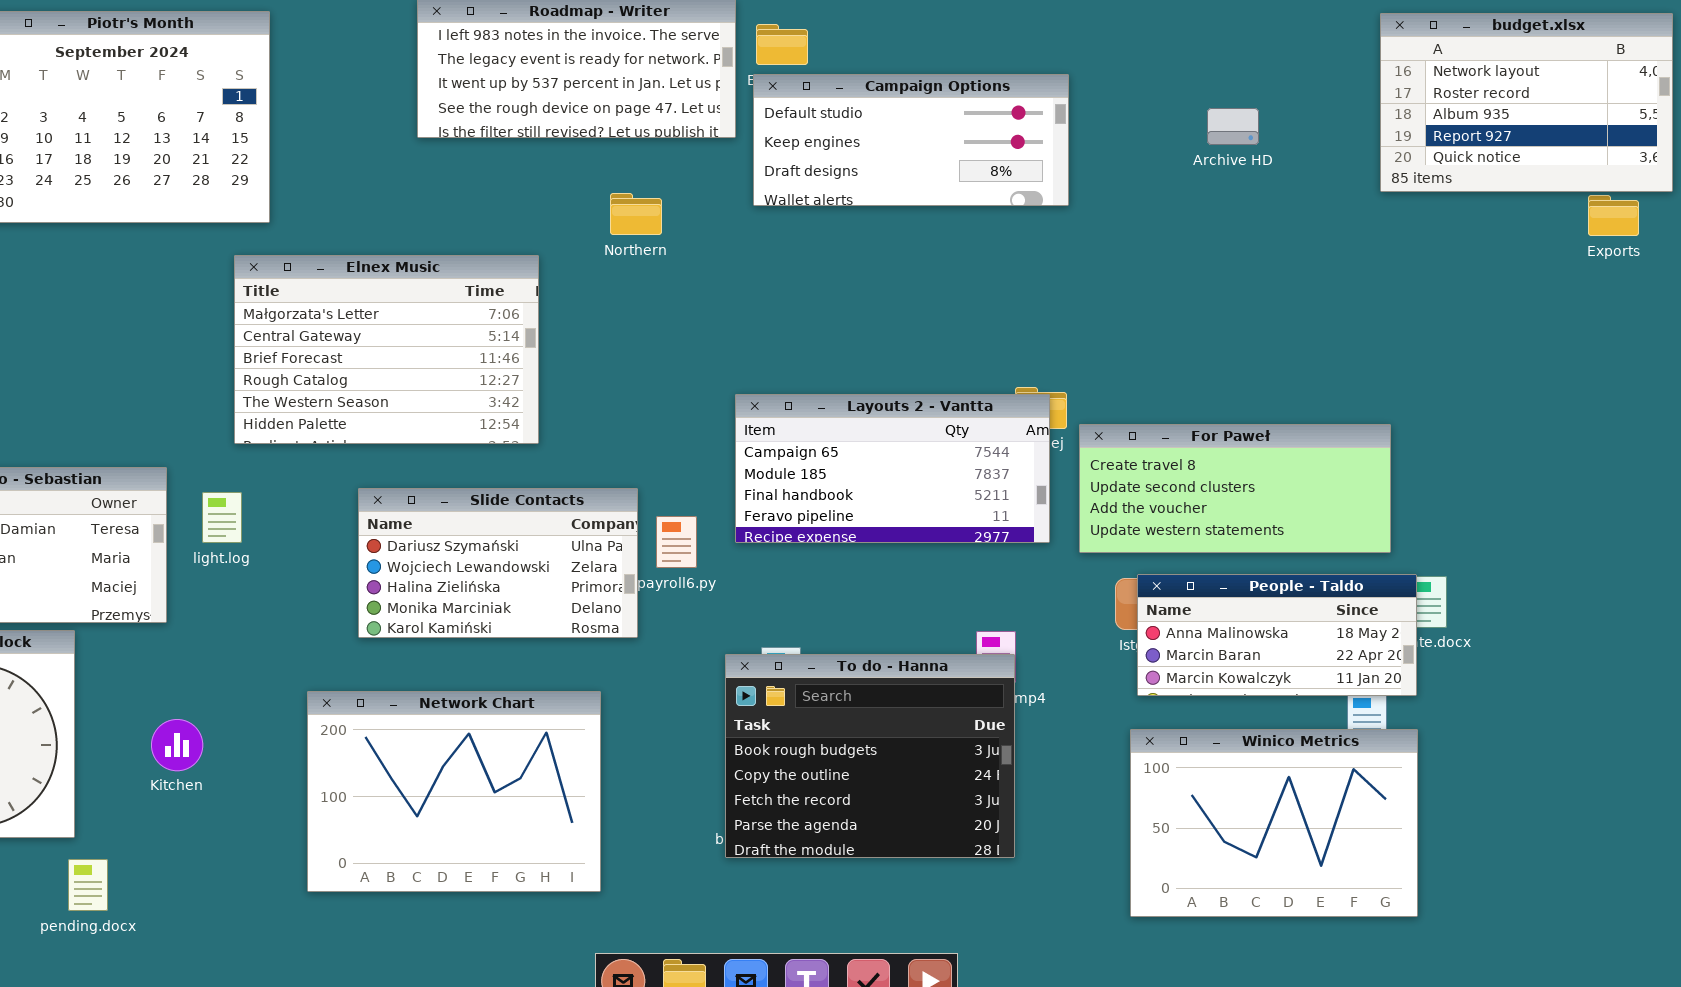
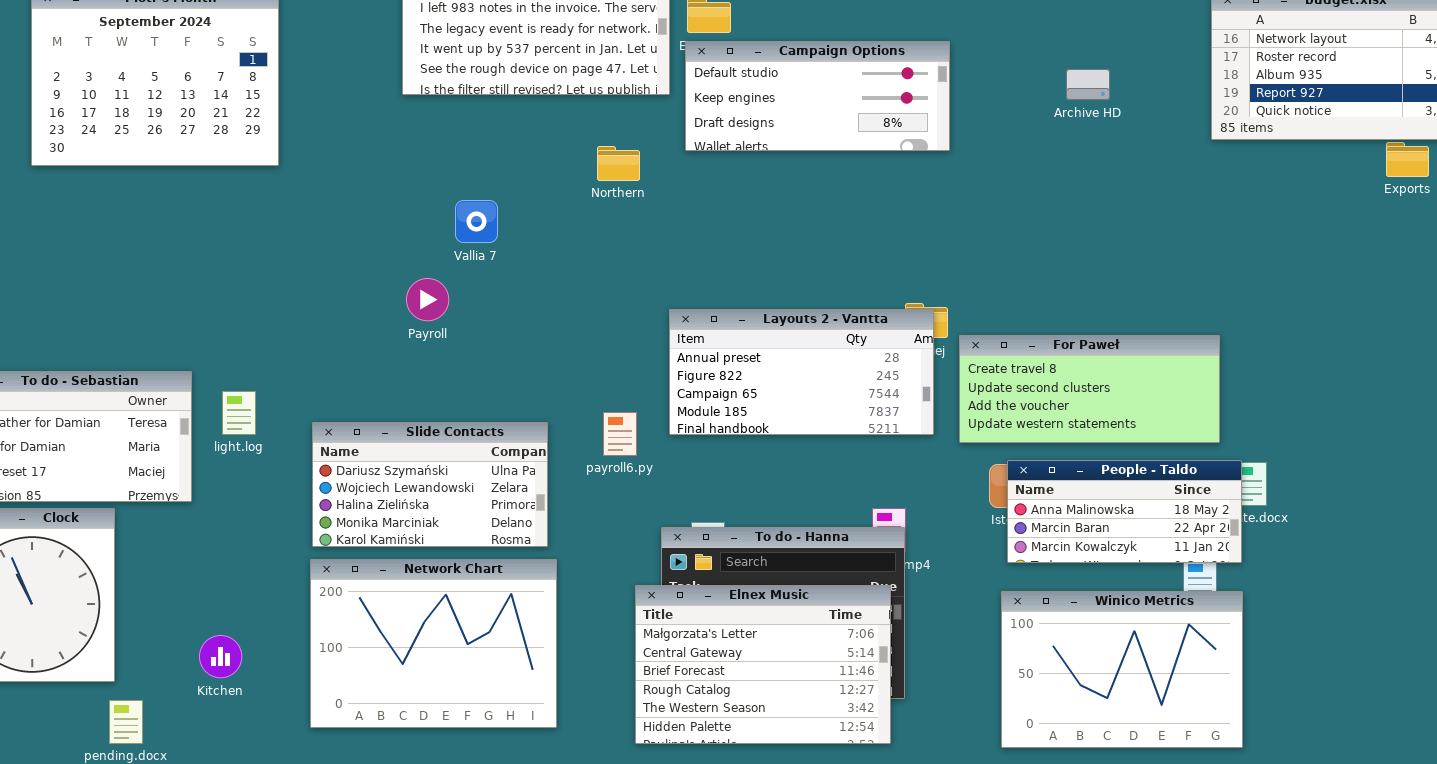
Northern: [610,193,662,235] -> [597,146,640,181], moved
Elnex Music: [234,255,539,444] -> [635,585,891,744], moved
Layouts 2 - Vantta: [735,394,1050,543] -> [669,309,934,435], scrolled up 2 rows
Slide Contacts: [358,488,638,638] -> [312,422,548,547], moved
Kitchen: [151,719,203,771] -> [199,635,242,678], moved

